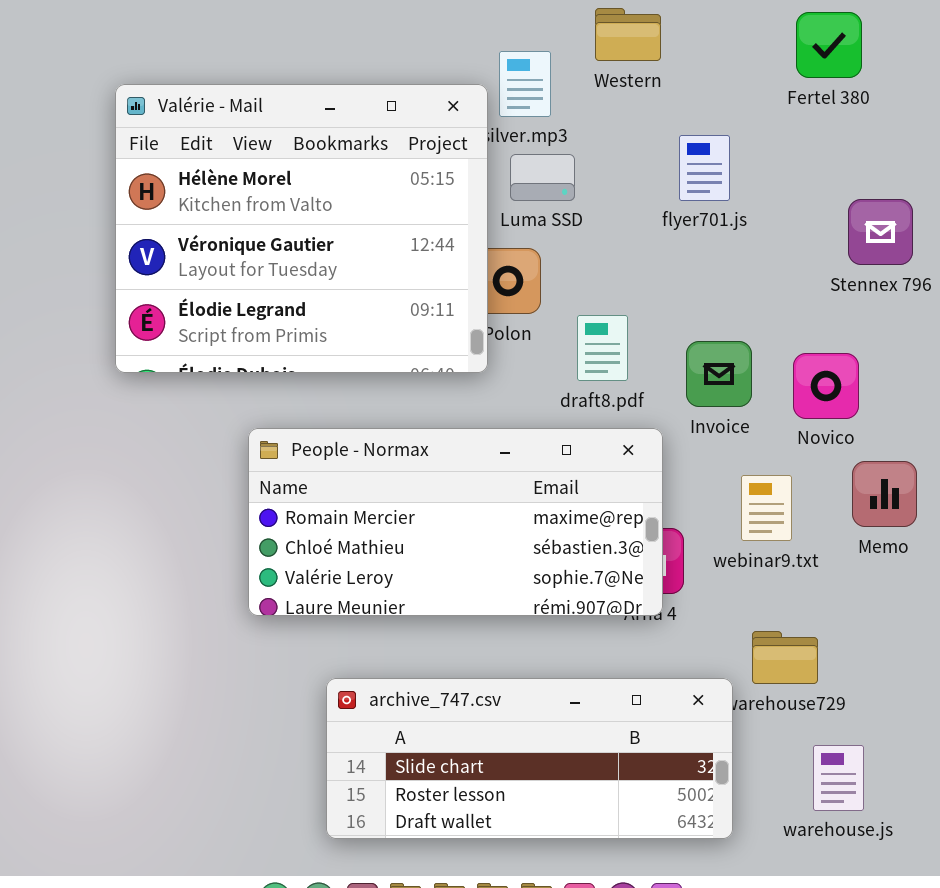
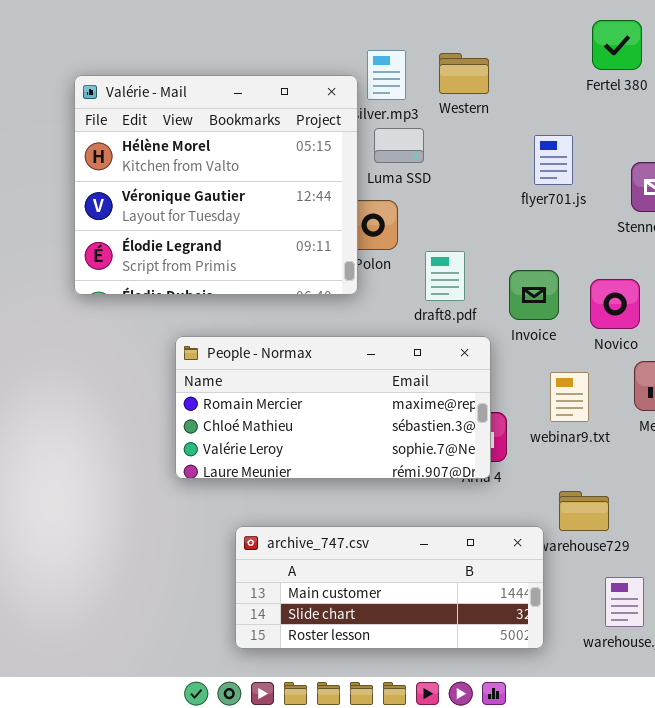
Western: [595,8,661,61] -> [439,53,489,94], moved
flyer701.js: [679,135,730,201] -> [534,135,573,185], moved
archive_747.csv: [326,678,733,839] -> [235,526,544,649], scrolled up 1 row

